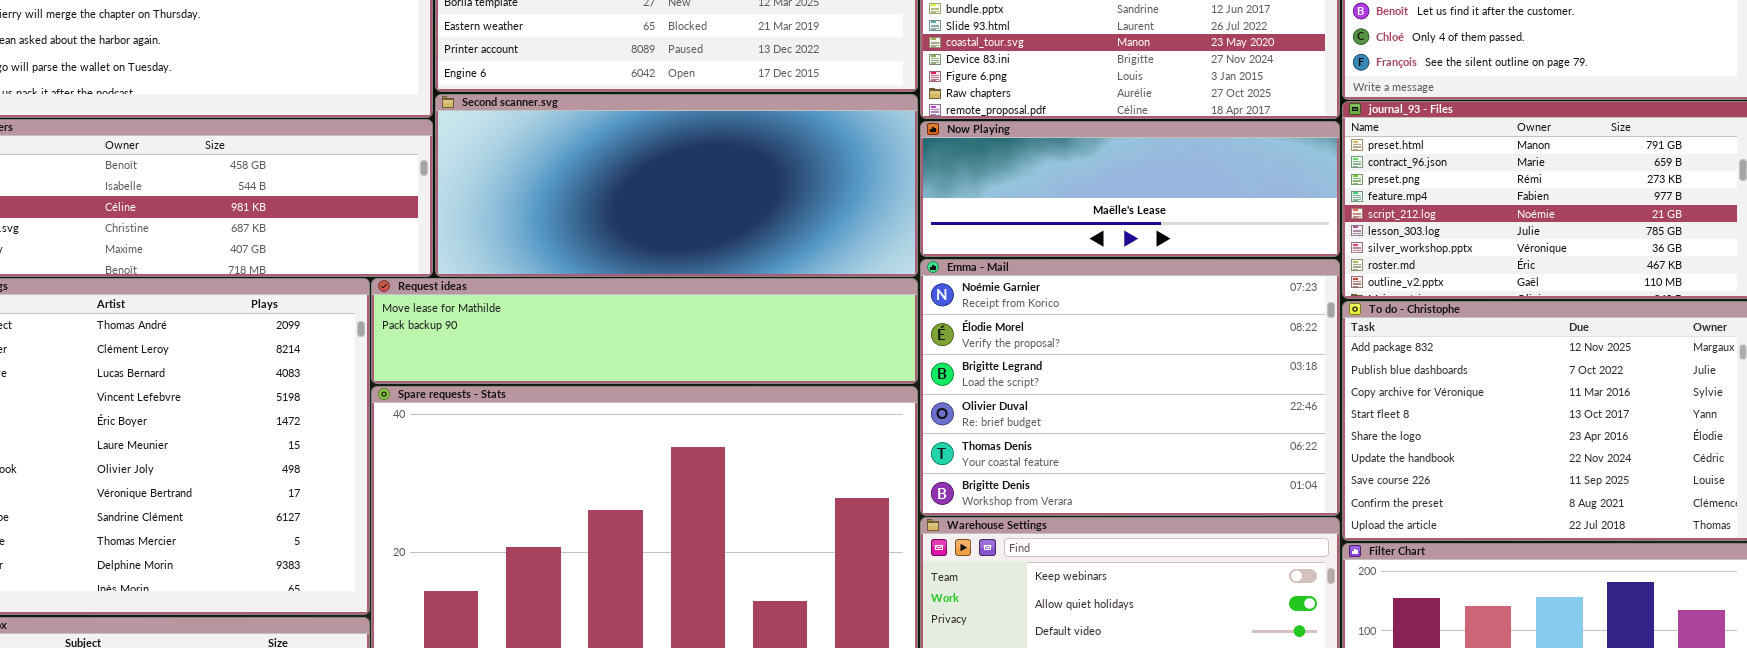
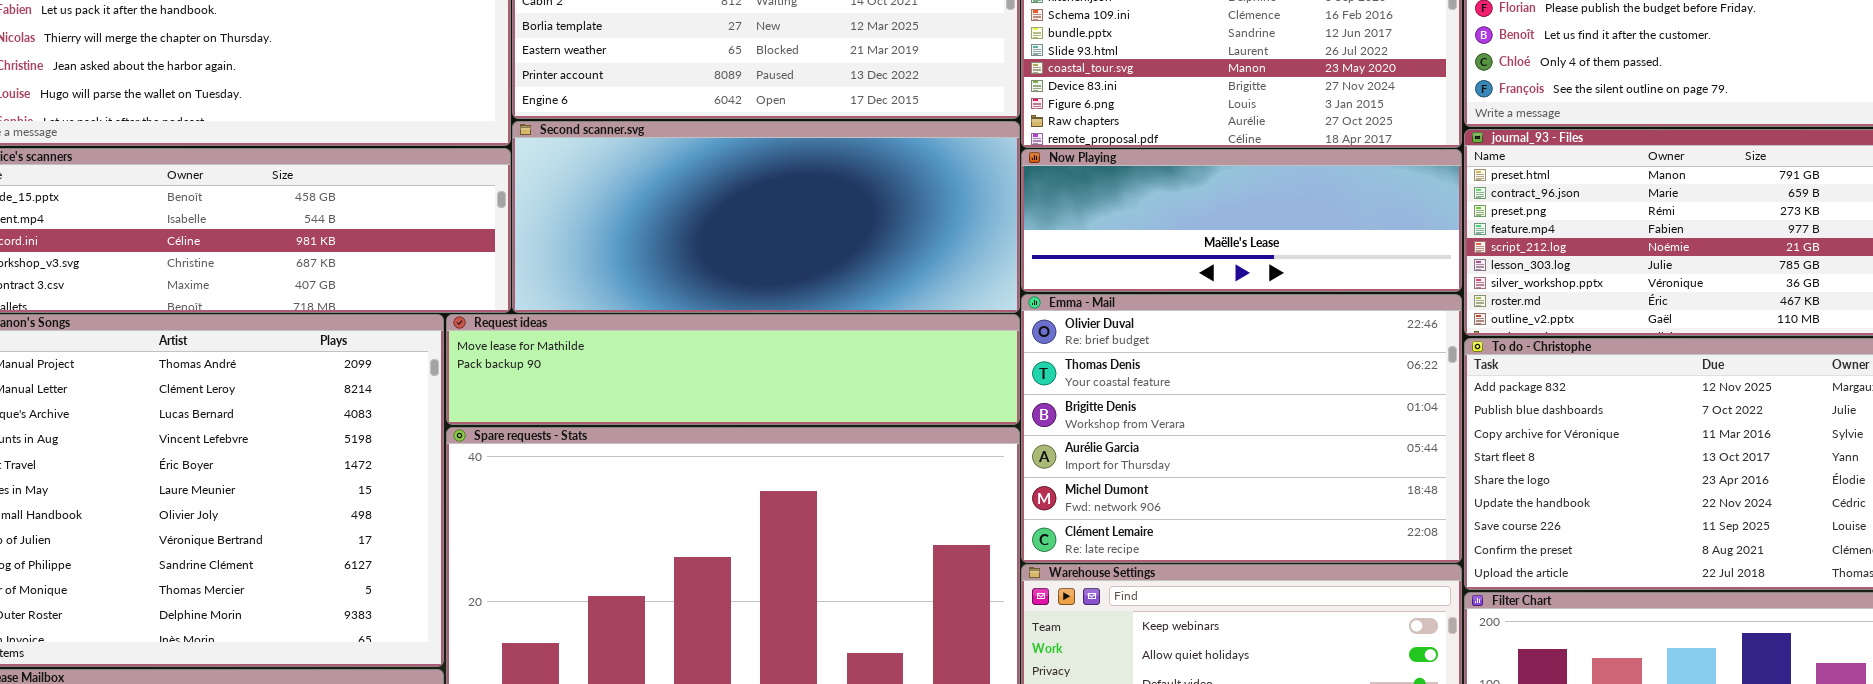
Emma - Mail: [920,259,1340,516] -> [1021,294,1462,563], scrolled down 3 rows

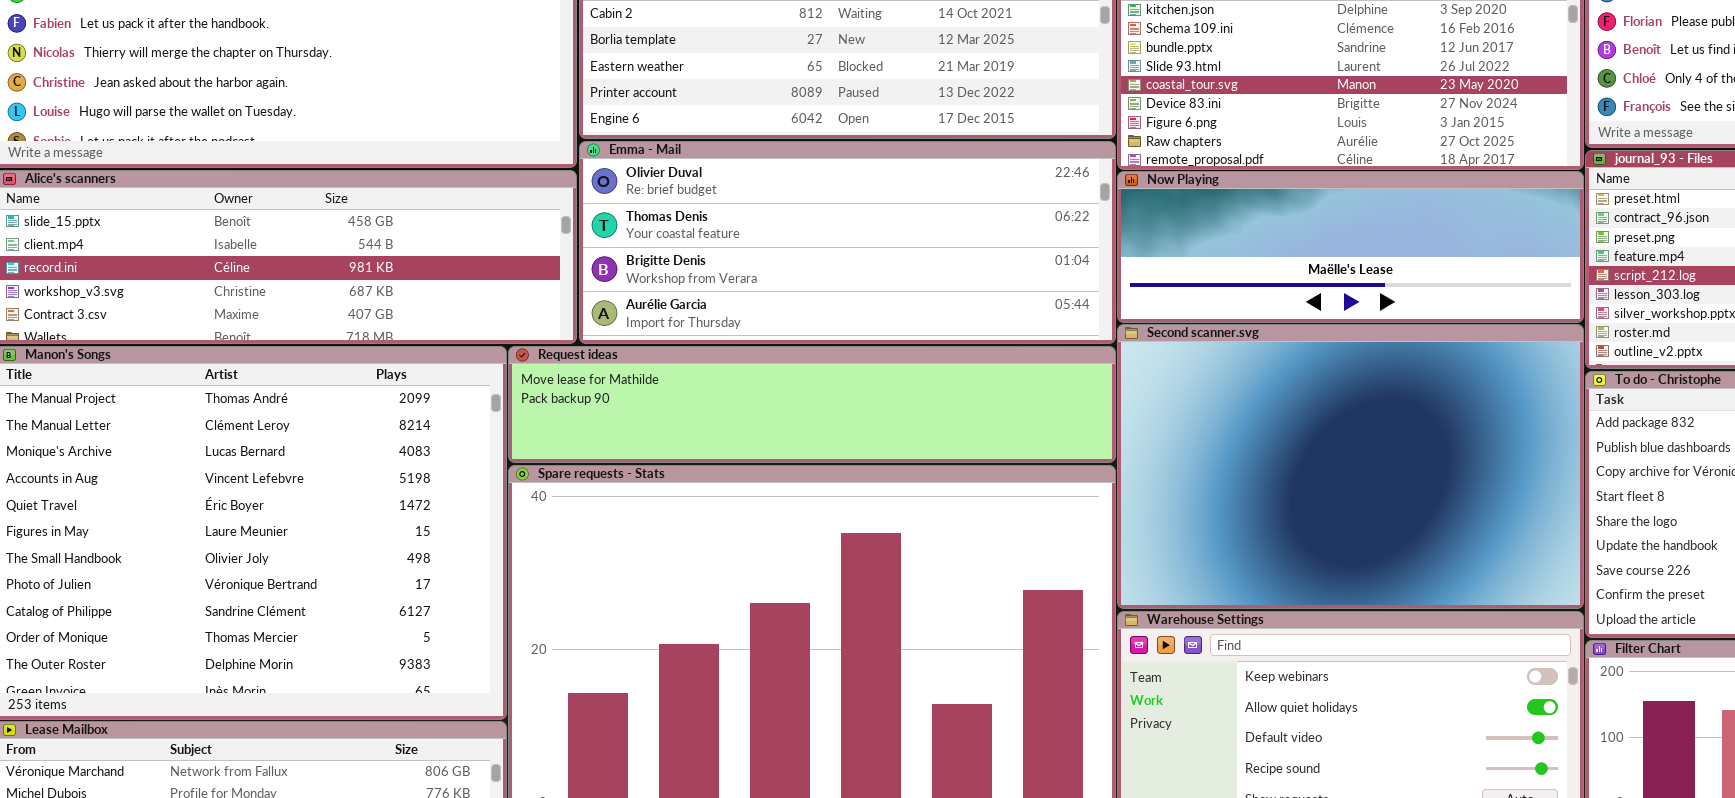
Second scanner.svg: [512,121,1020,313] -> [1117,324,1584,609], moved, resized
Emma - Mail: [1021,294,1462,563] -> [579,141,1116,344], moved, resized

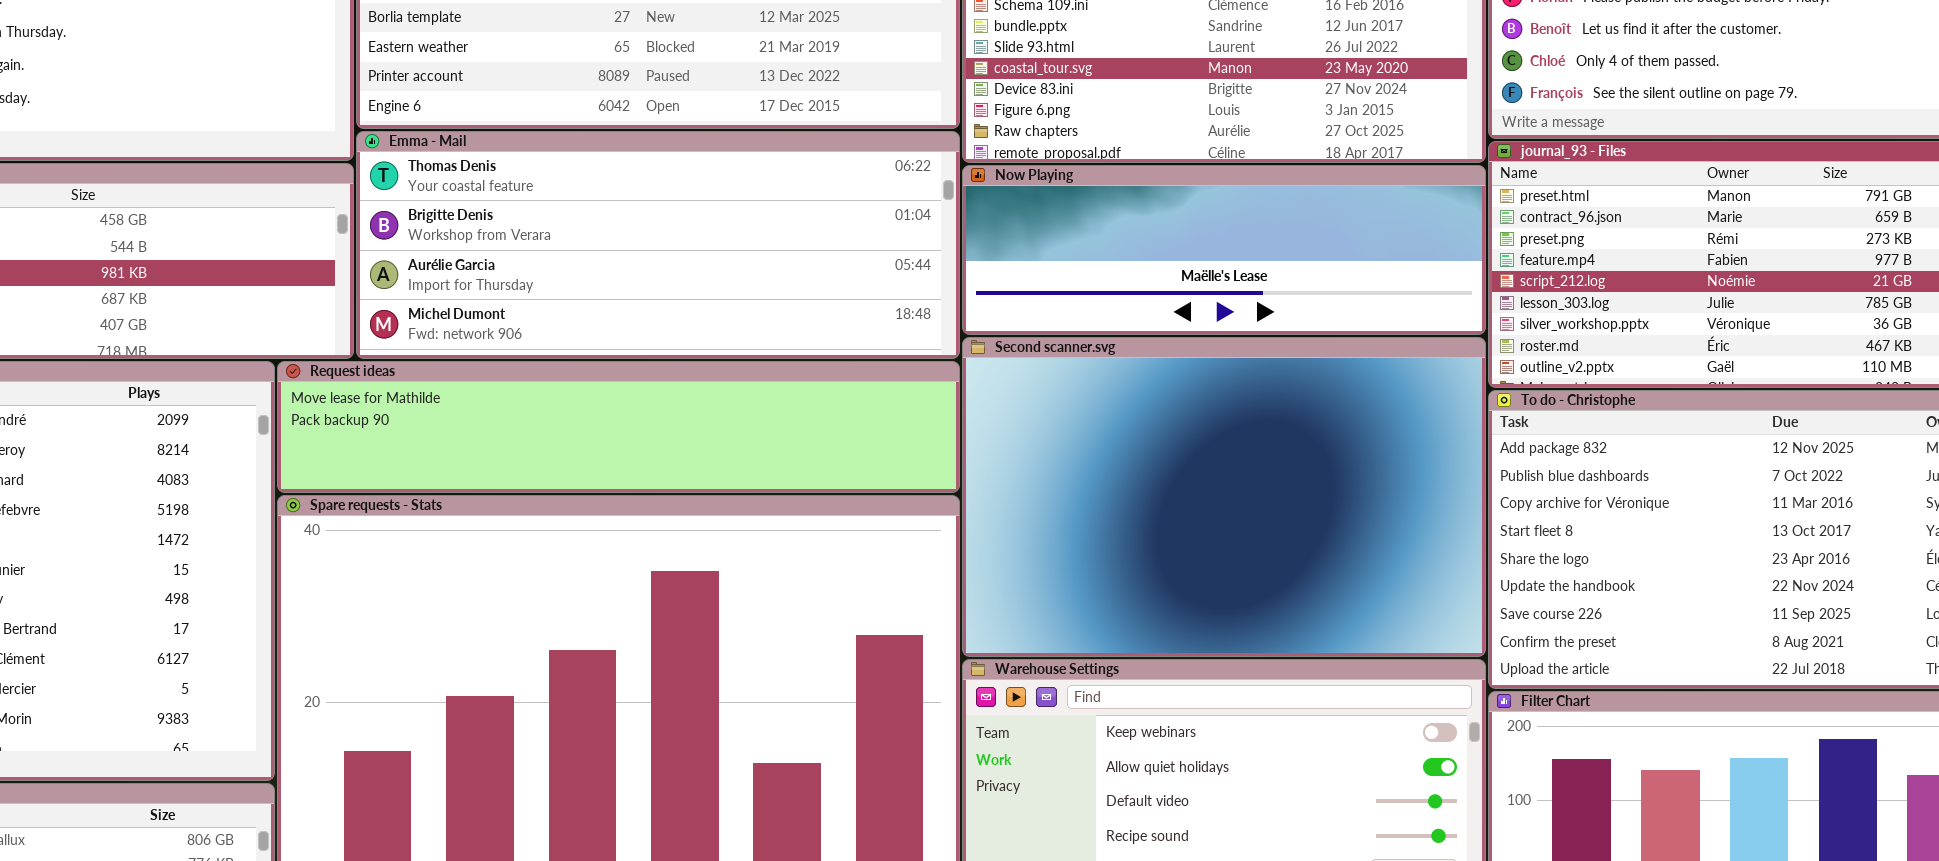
Emma - Mail: [579,141,1116,344] -> [356,131,960,359], scrolled down 1 row

